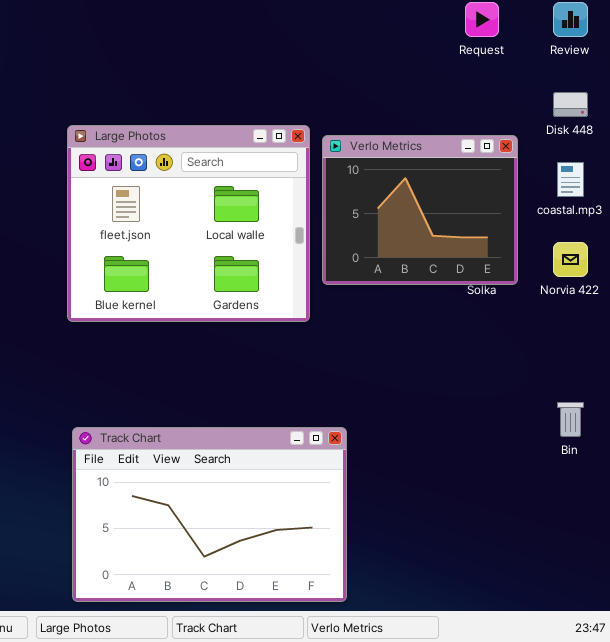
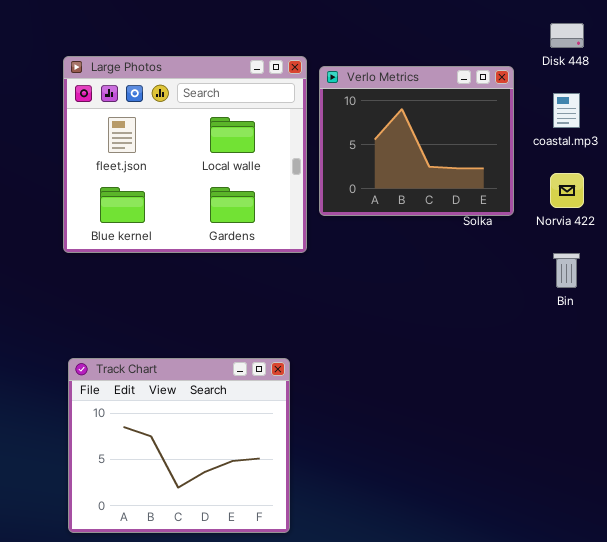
Bin: [557,402,584,437] -> [553,253,580,288], moved
Track Chart: [72,427,347,602] -> [68,358,290,533], resized

